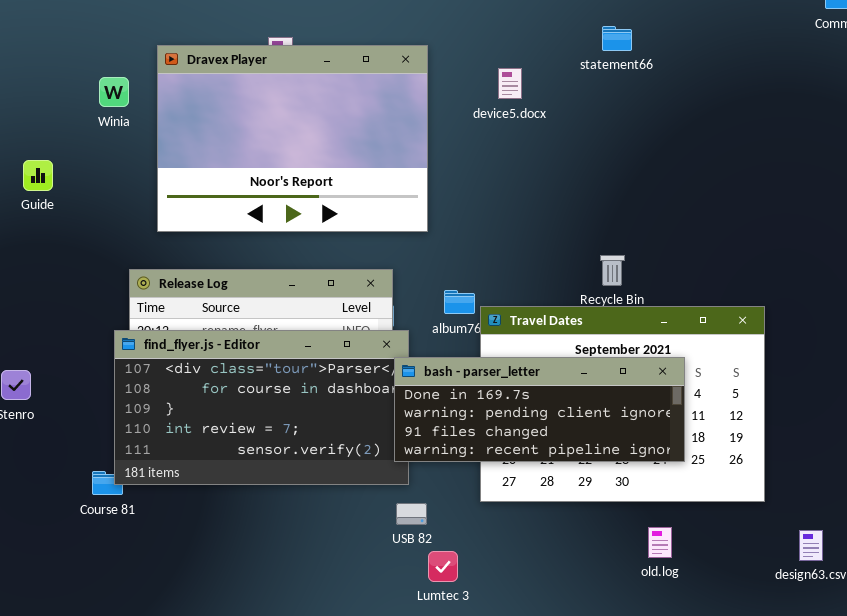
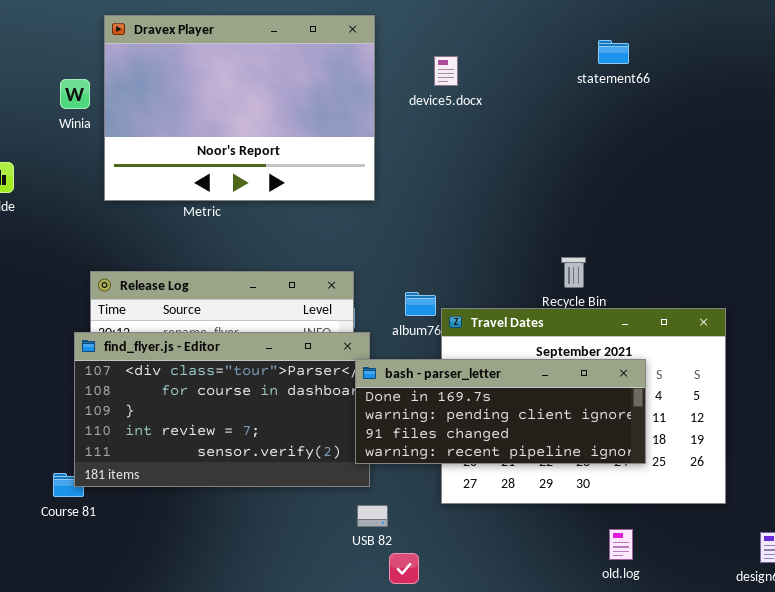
statement66: [602,26,632,51] -> [598,40,629,64], moved
Dravex Player: [157,45,428,232] -> [104,15,375,201], moved
device5.docx: [498,68,522,99] -> [434,56,458,86], moved

